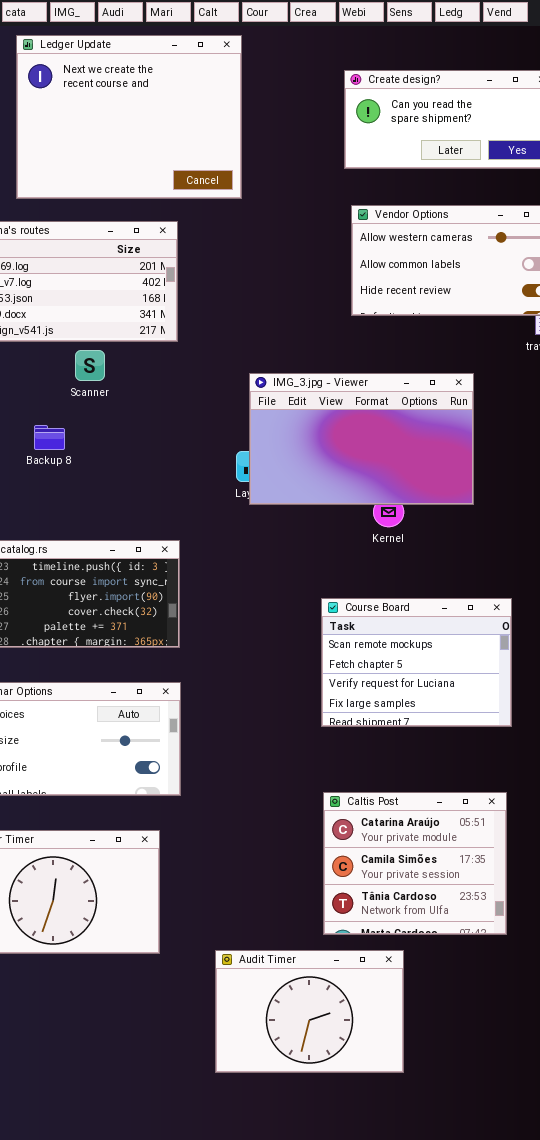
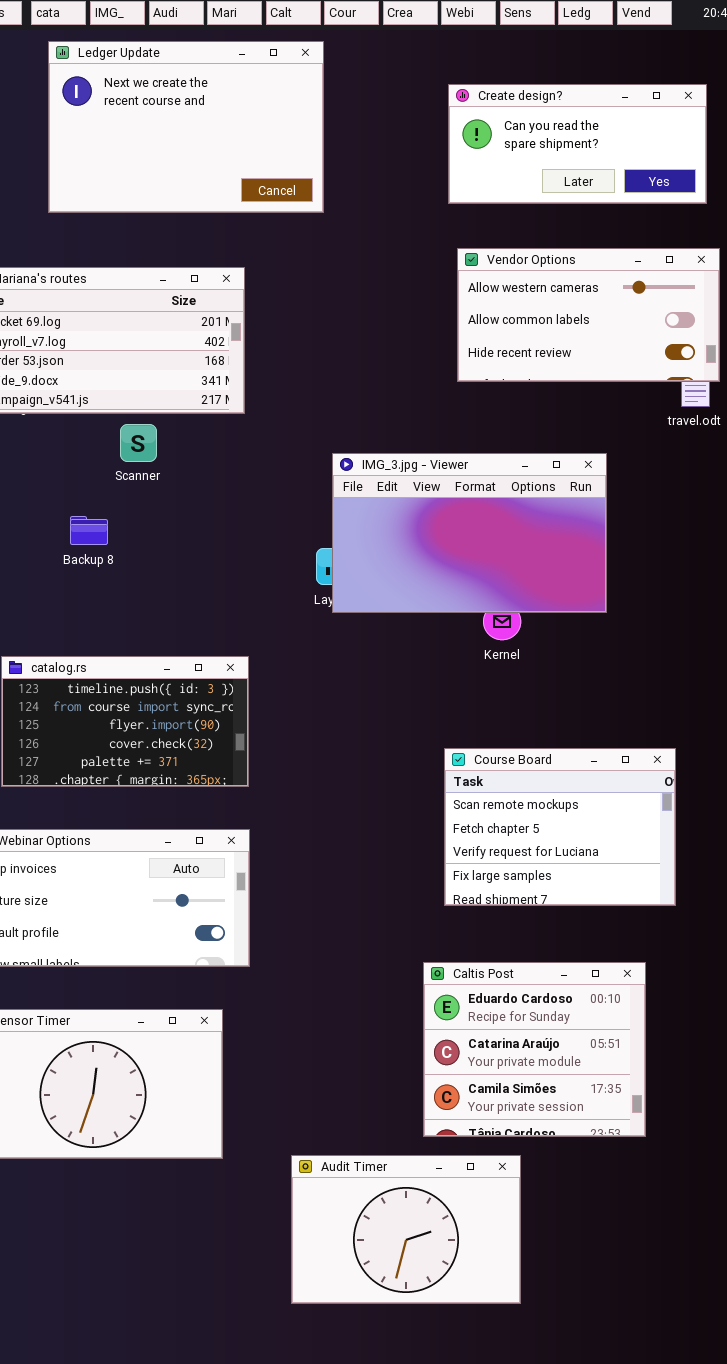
Ledger Update: [16,35,242,199] -> [48,41,324,213], resized
Course Board: [321,598,512,727] -> [444,748,676,906], moved
Caltis Post: [323,792,507,935] -> [423,962,646,1137], scrolled up 1 row

